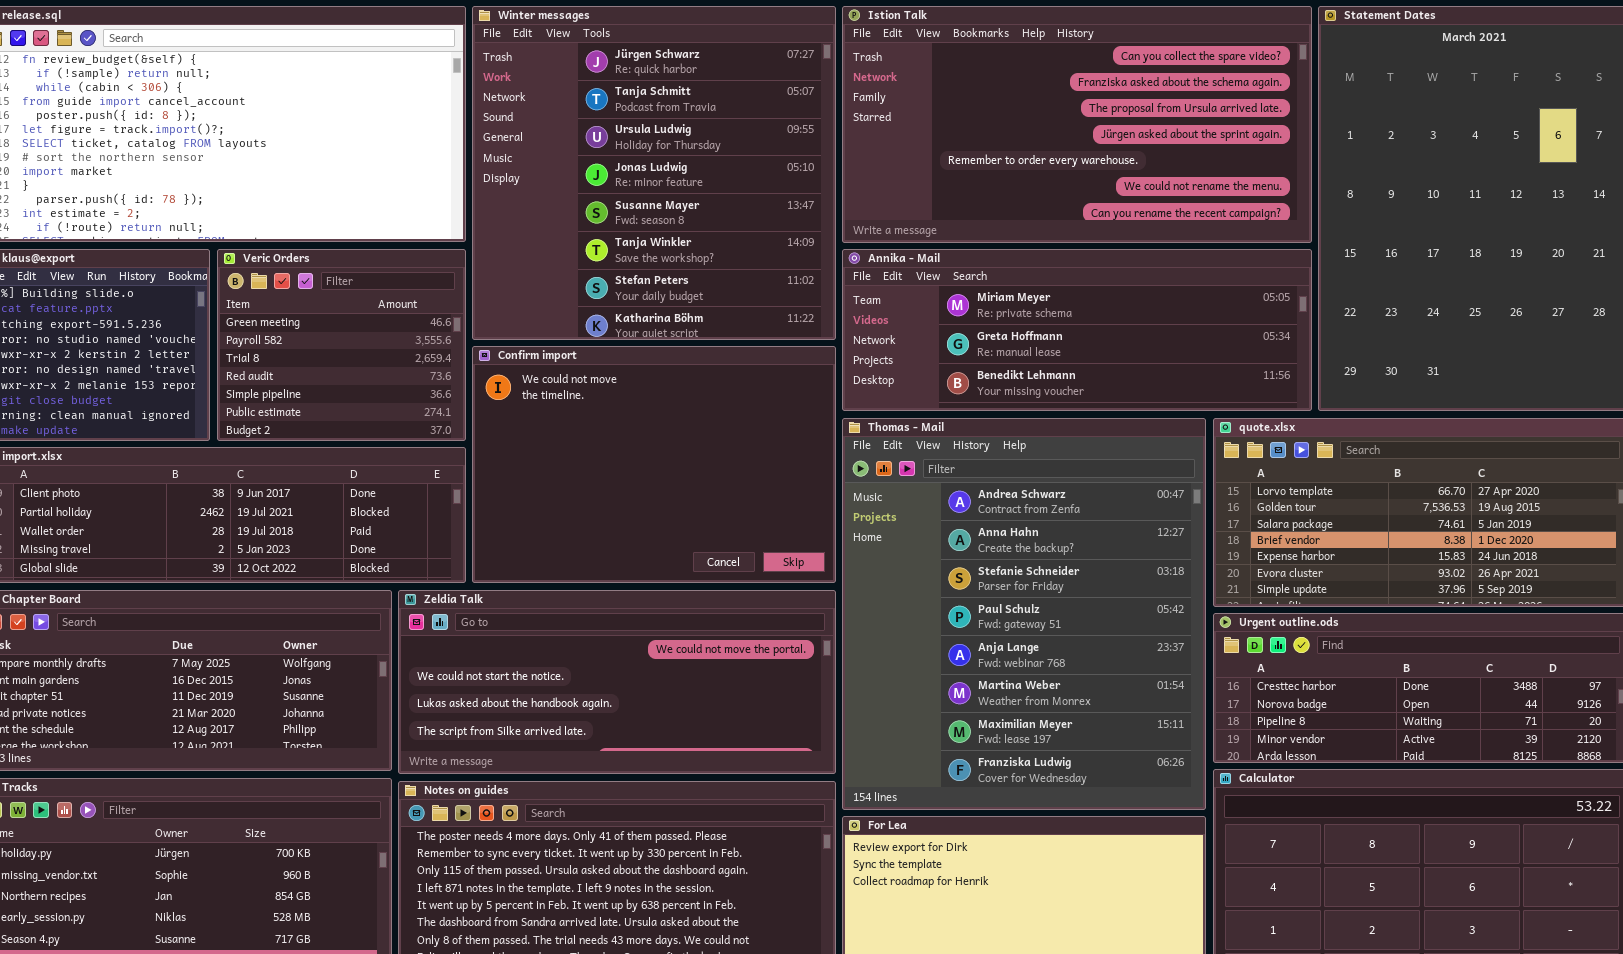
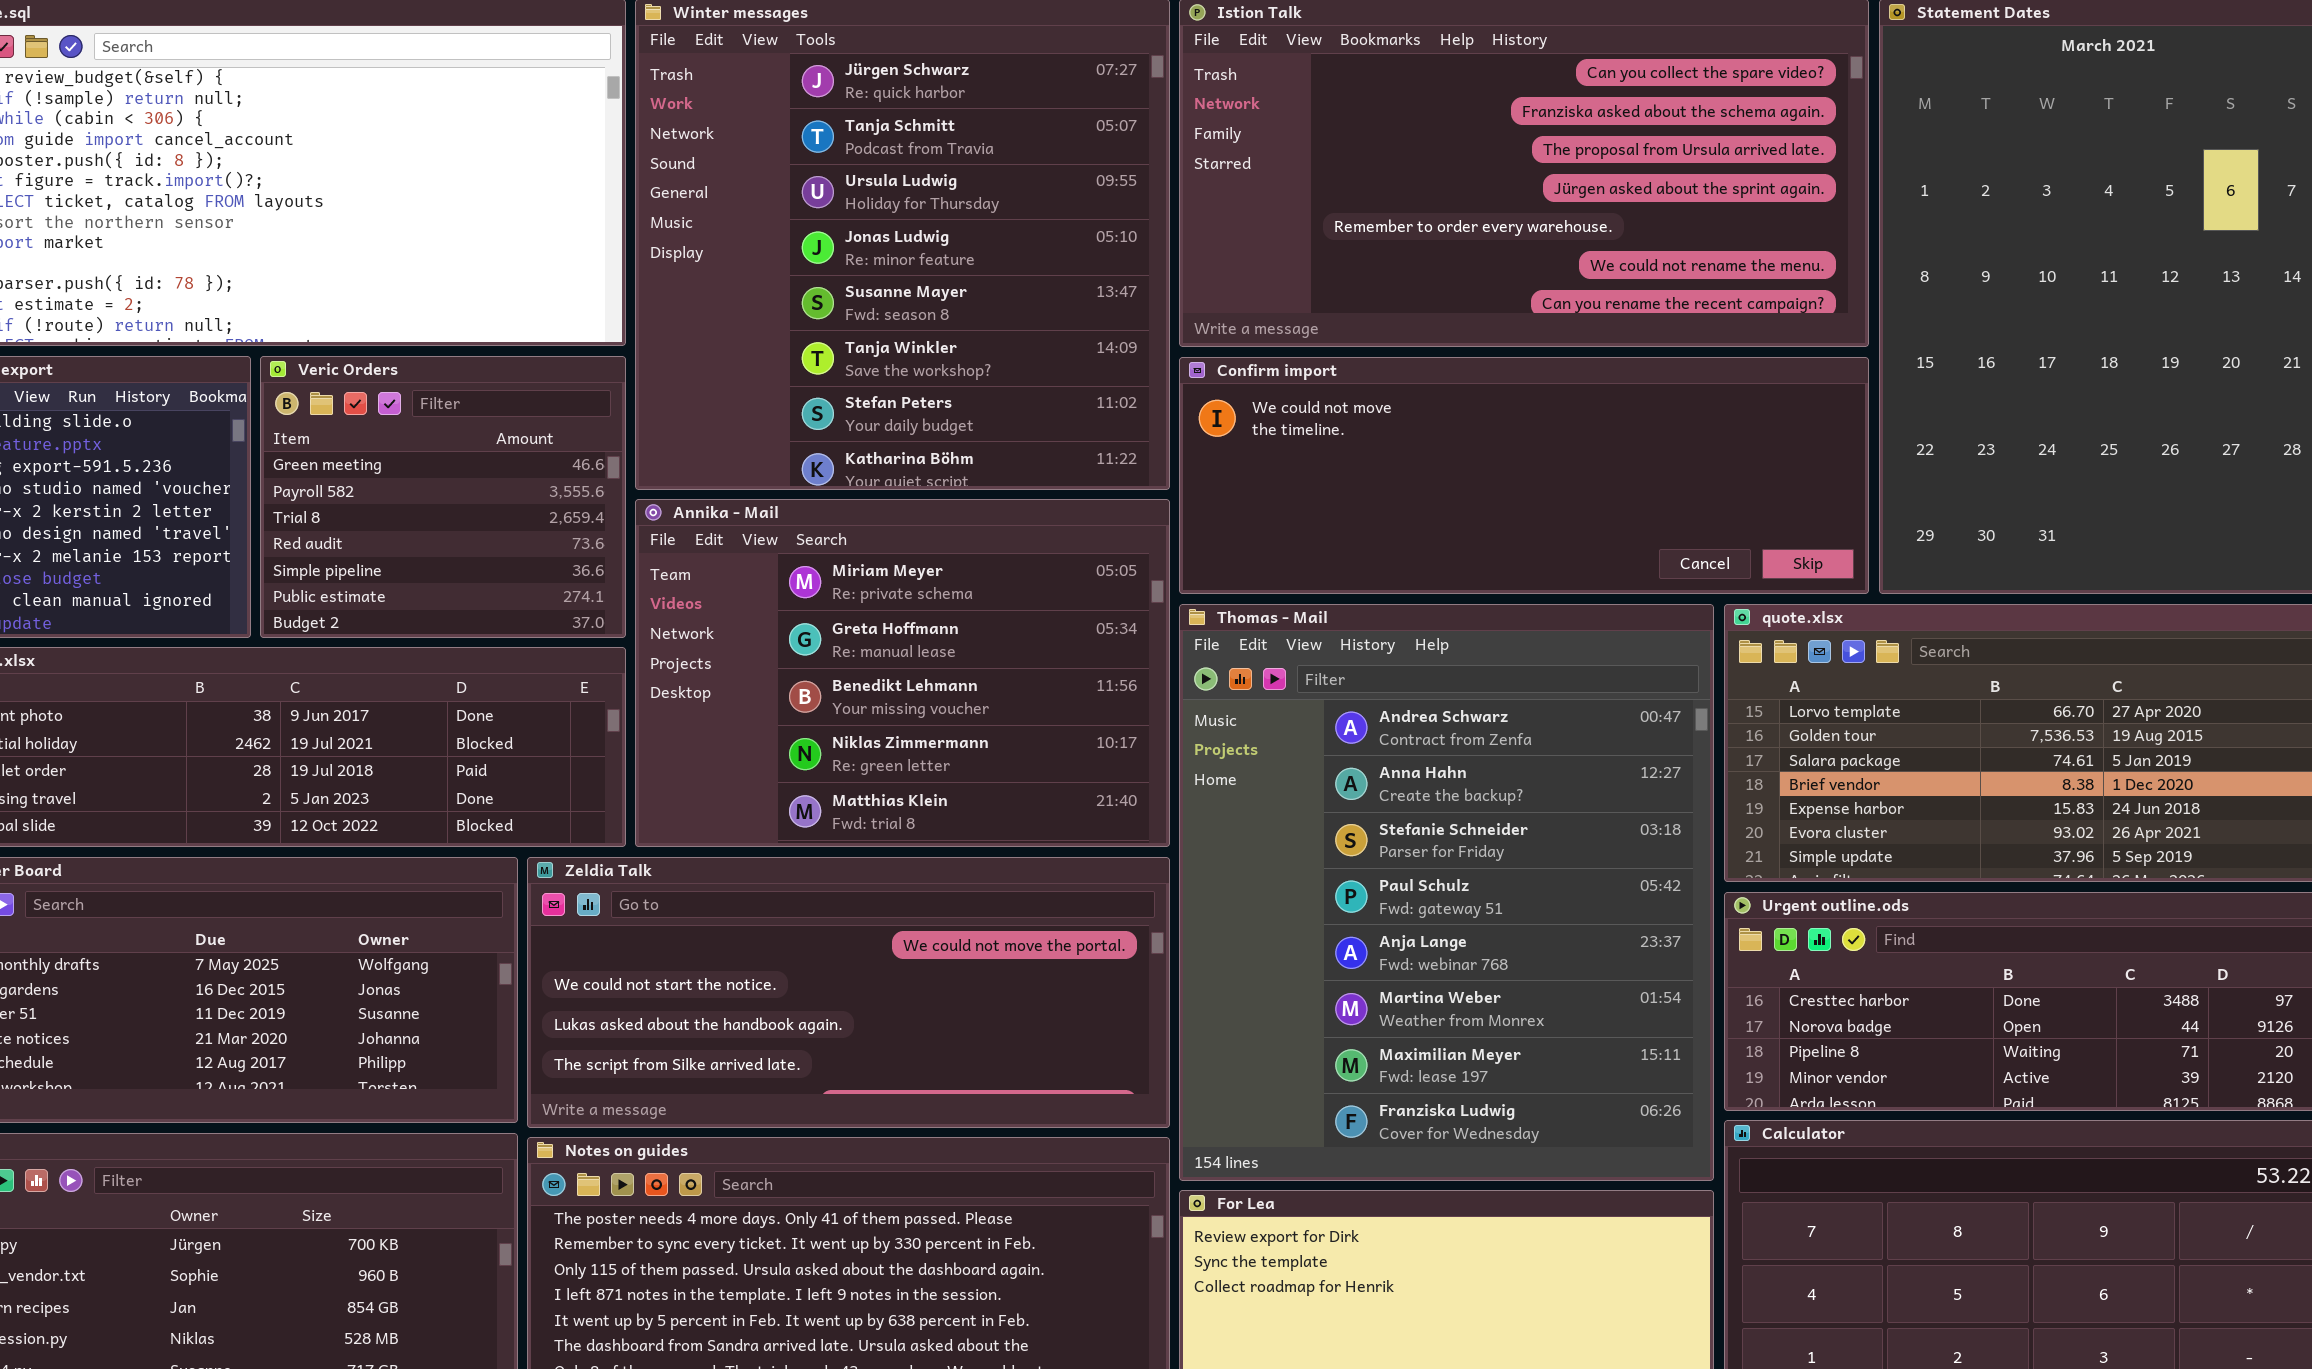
Annika - Mail: [842,249,1312,411] -> [635,499,1170,847], moved, resized
Confirm import: [472,346,836,583] -> [1179,357,1869,594], moved, resized

